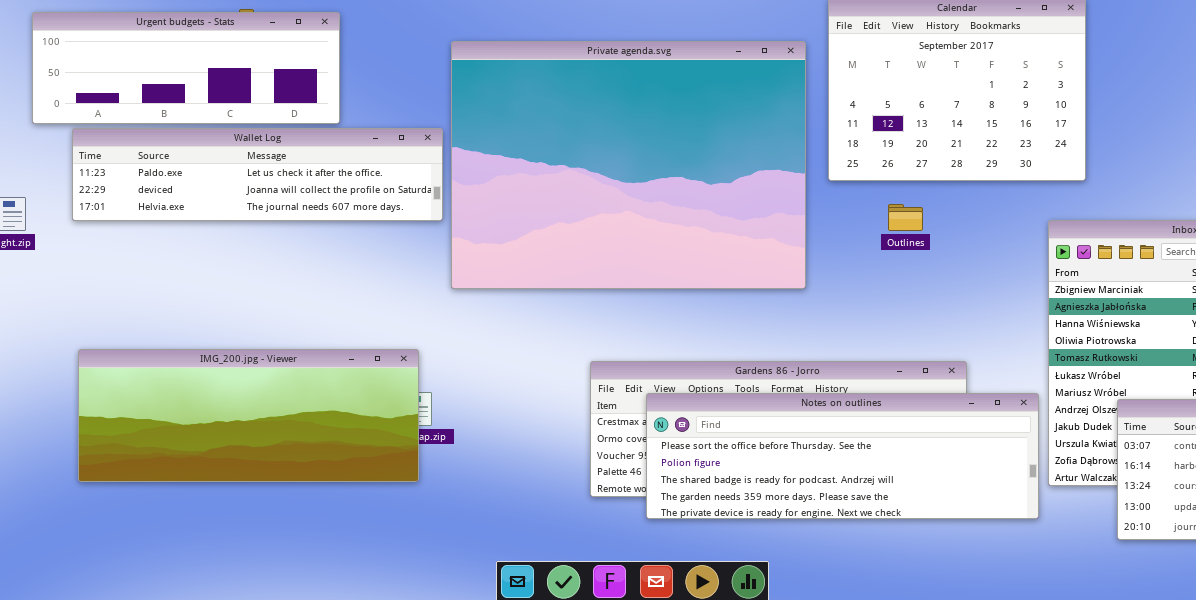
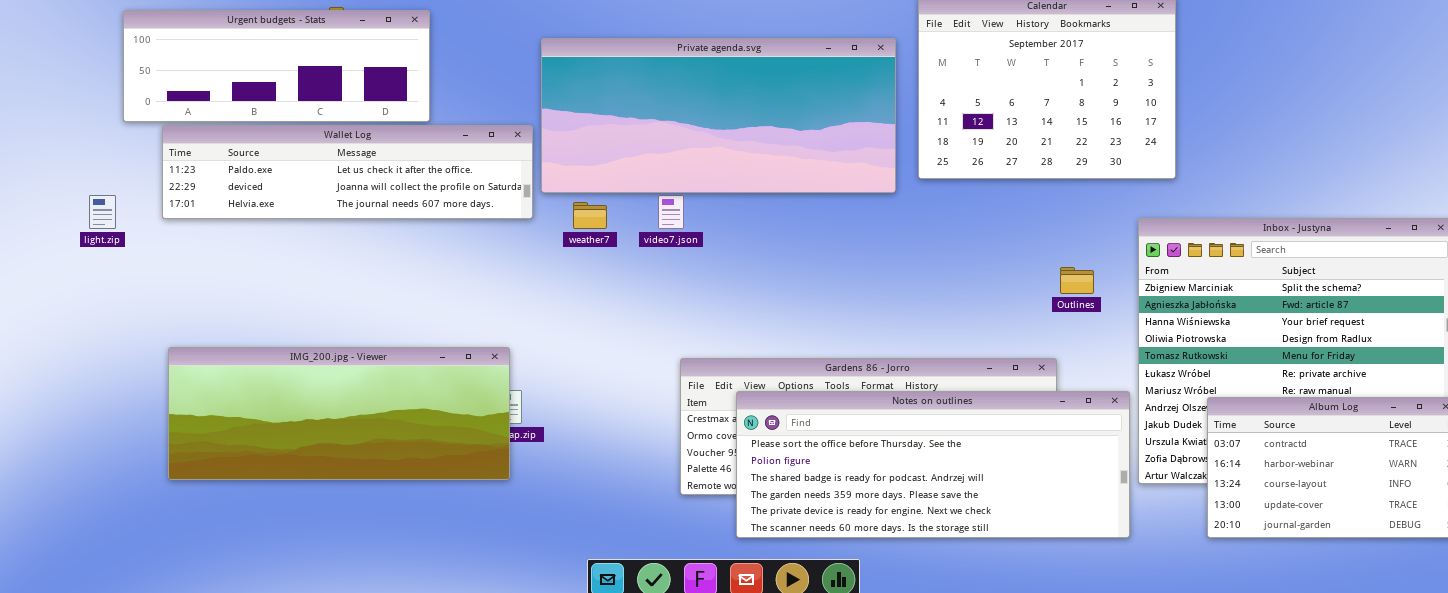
Private agenda.svg: [451,41,806,289] -> [541,38,896,193], resized
Outlines: [888,204,923,231] -> [1060,267,1094,294], moved
Notes on outlines: [646,393,1039,519] -> [736,391,1130,538], resized

